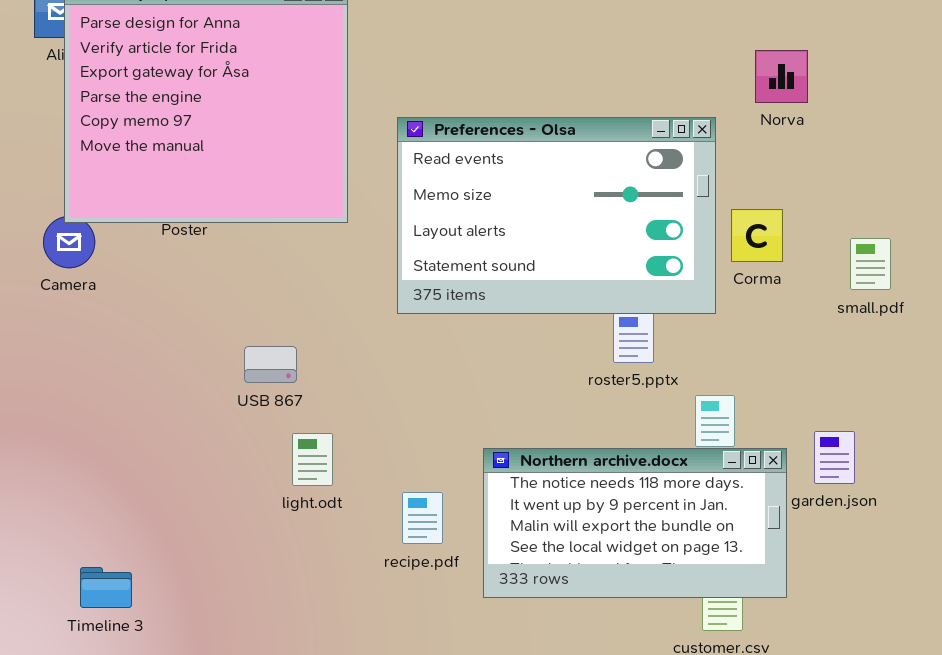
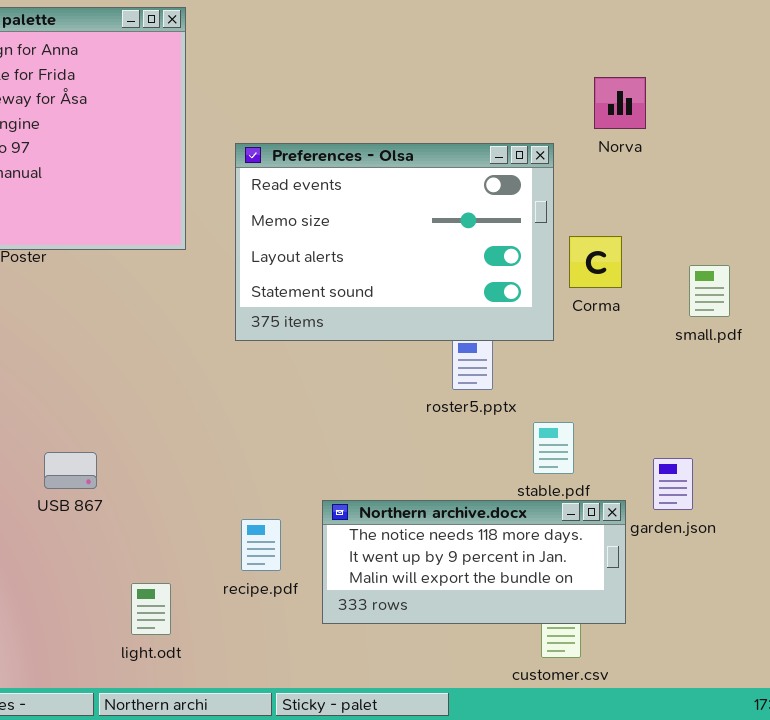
USB 867: [244,346,297,383] -> [44,452,97,489], moved
light.odt: [292,433,333,486] -> [131,583,171,635], moved
Northern archive.docx: [483,448,787,598] -> [322,500,626,624], resized

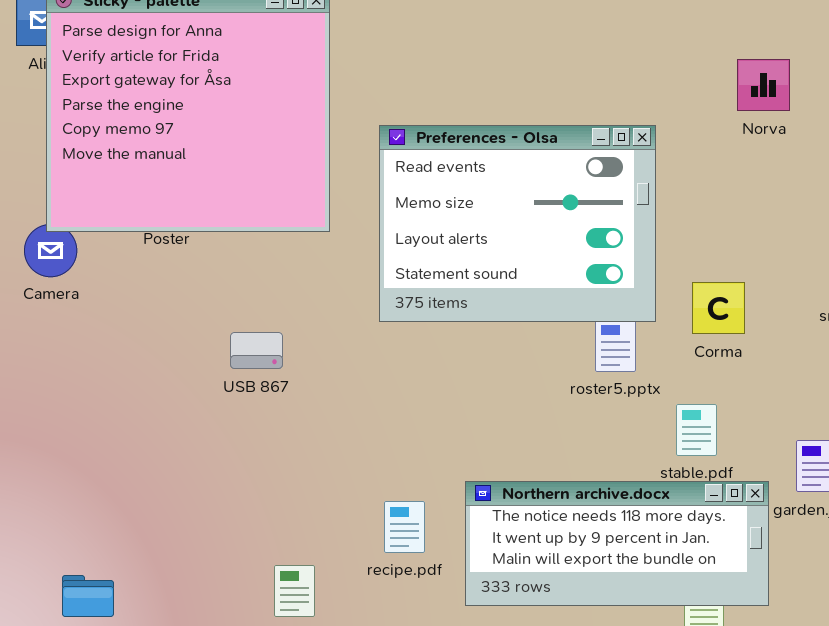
Preferences - Olsa: [235,143,554,341] -> [379,125,656,322], resized
Corma: [569,236,622,288] -> [692,282,745,334], moved
USB 867: [44,452,97,489] -> [230,332,283,369], moved

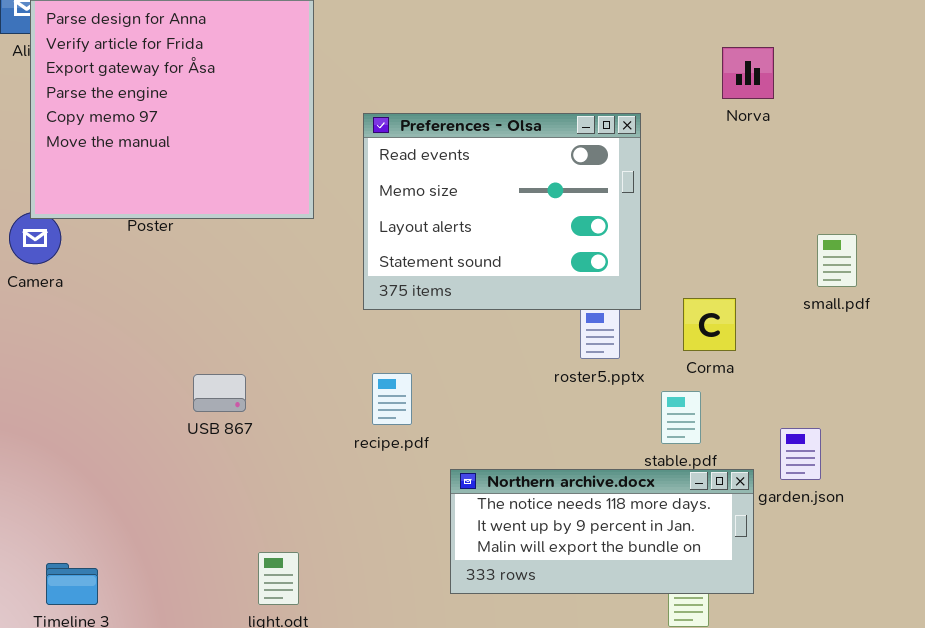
Corma: [692,282,745,334] -> [683,298,736,351], moved
USB 867: [230,332,283,369] -> [193,374,246,412], moved
recipe.pdf: [384,501,425,553] -> [372,373,412,425], moved

